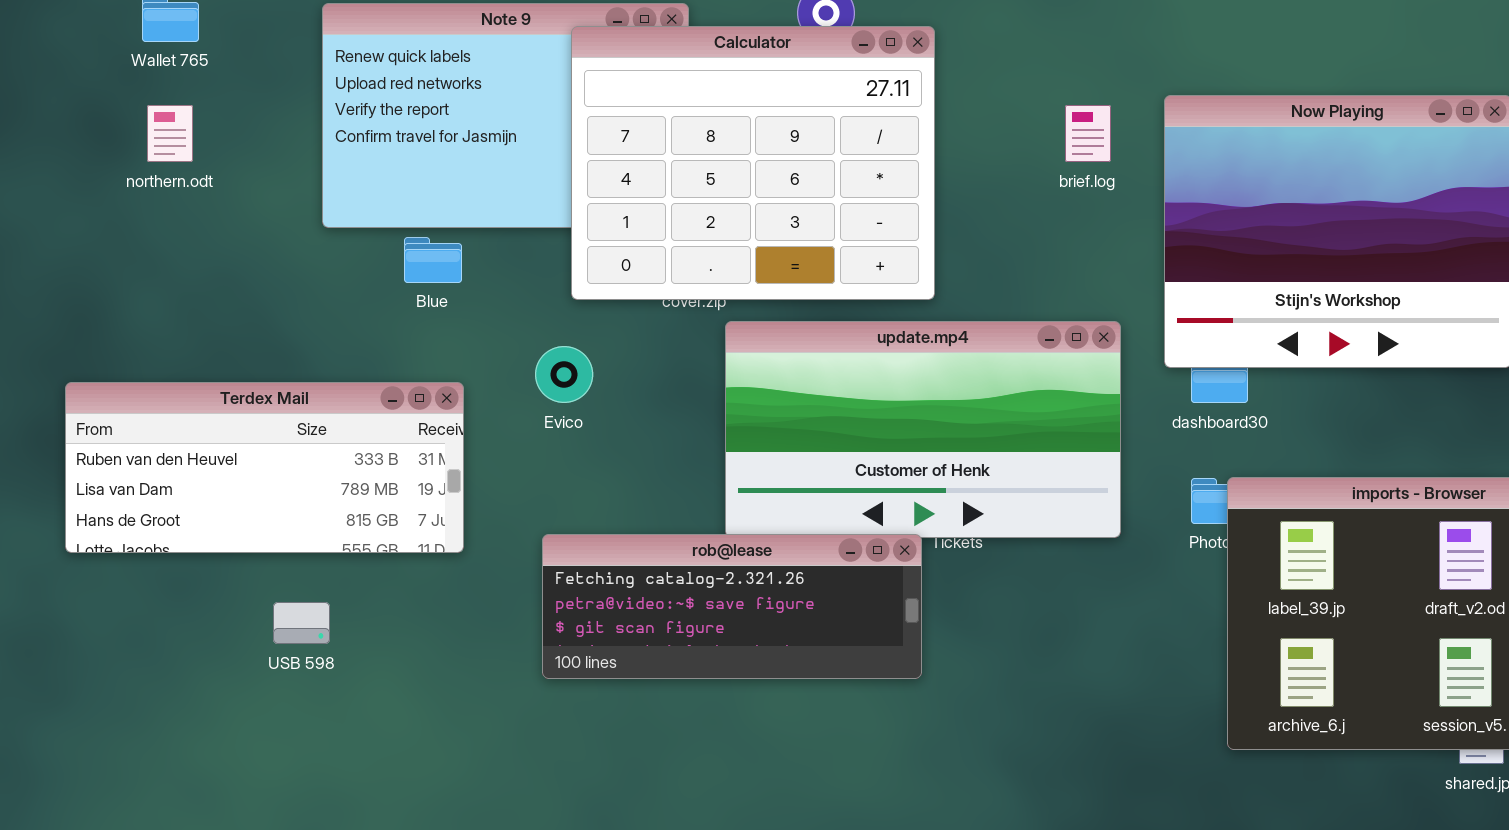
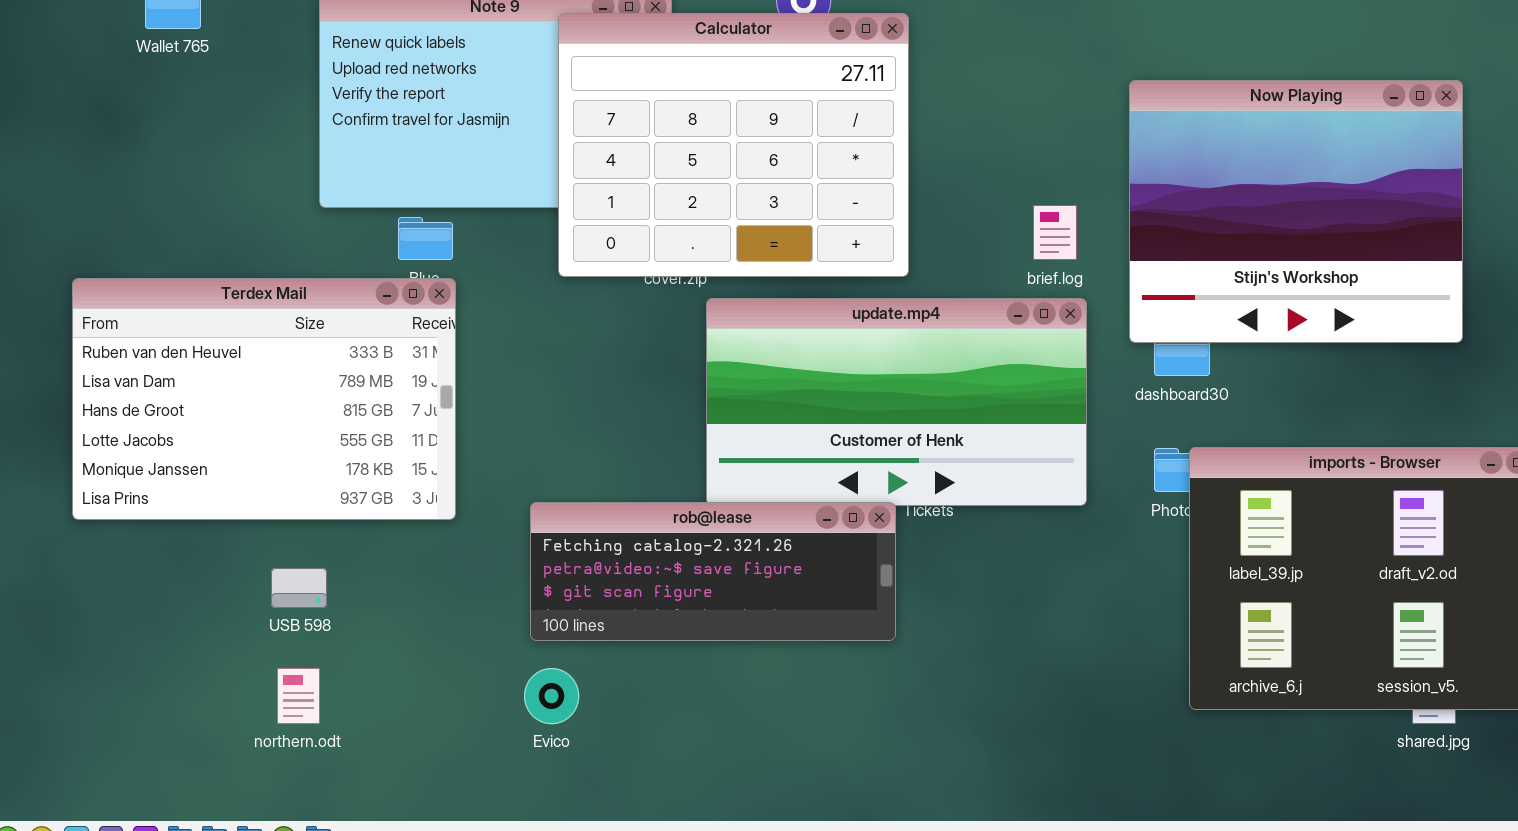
northern.odt: [147,105,193,162] -> [277,668,320,724], moved
brief.log: [1065,105,1111,162] -> [1033,205,1077,260], moved
Evico: [535,346,593,403] -> [524,668,579,724], moved
Terdex Mail: [65,382,464,553] -> [72,278,456,520], resized

